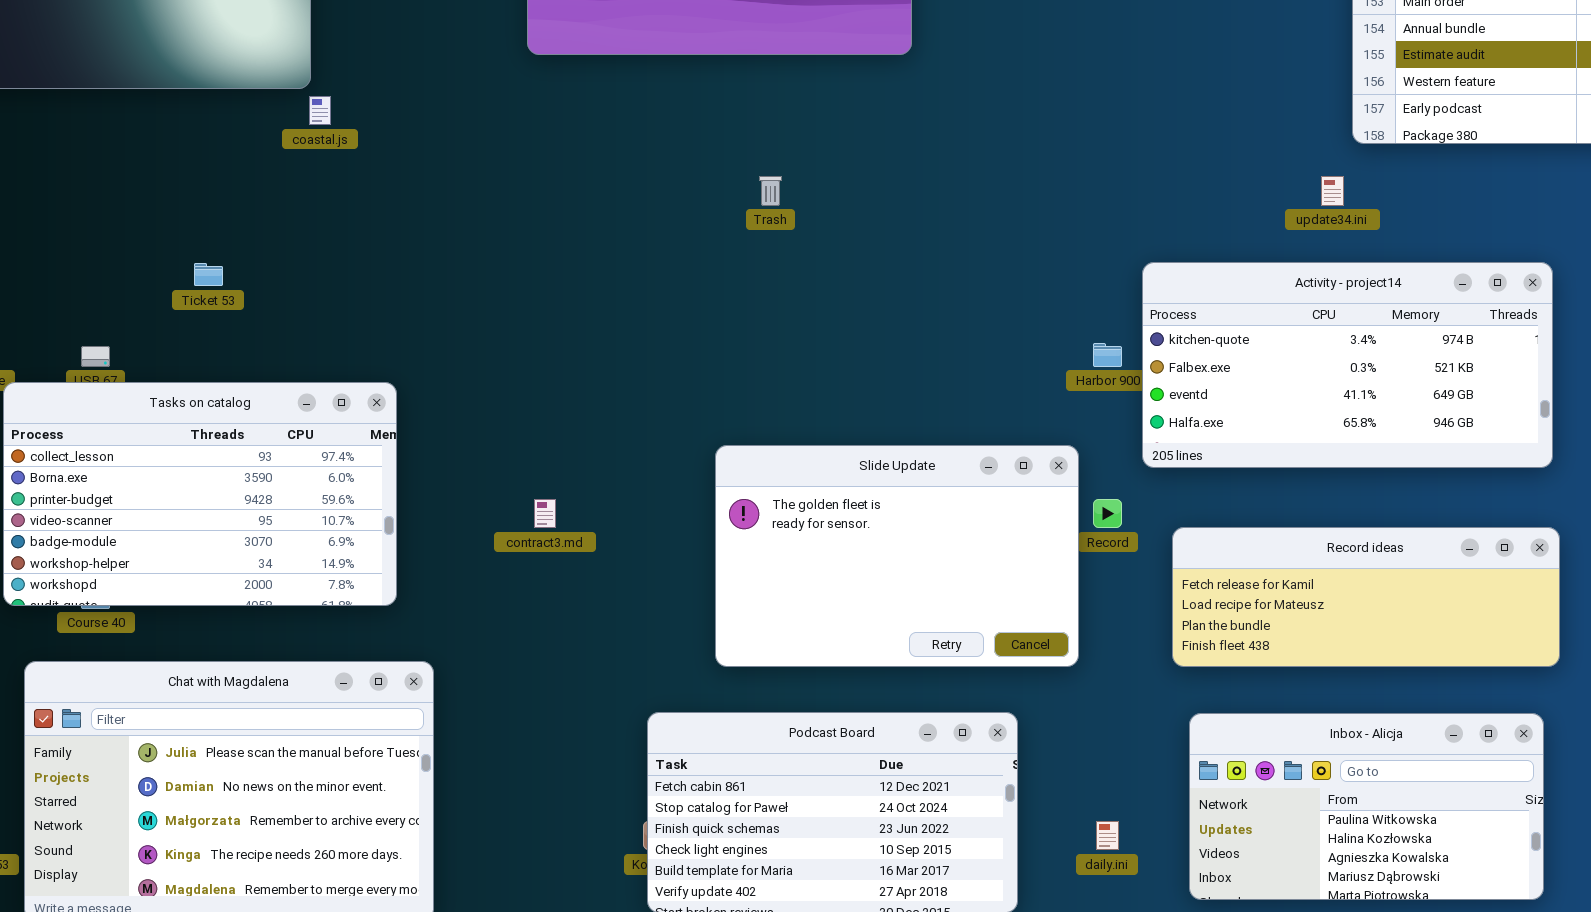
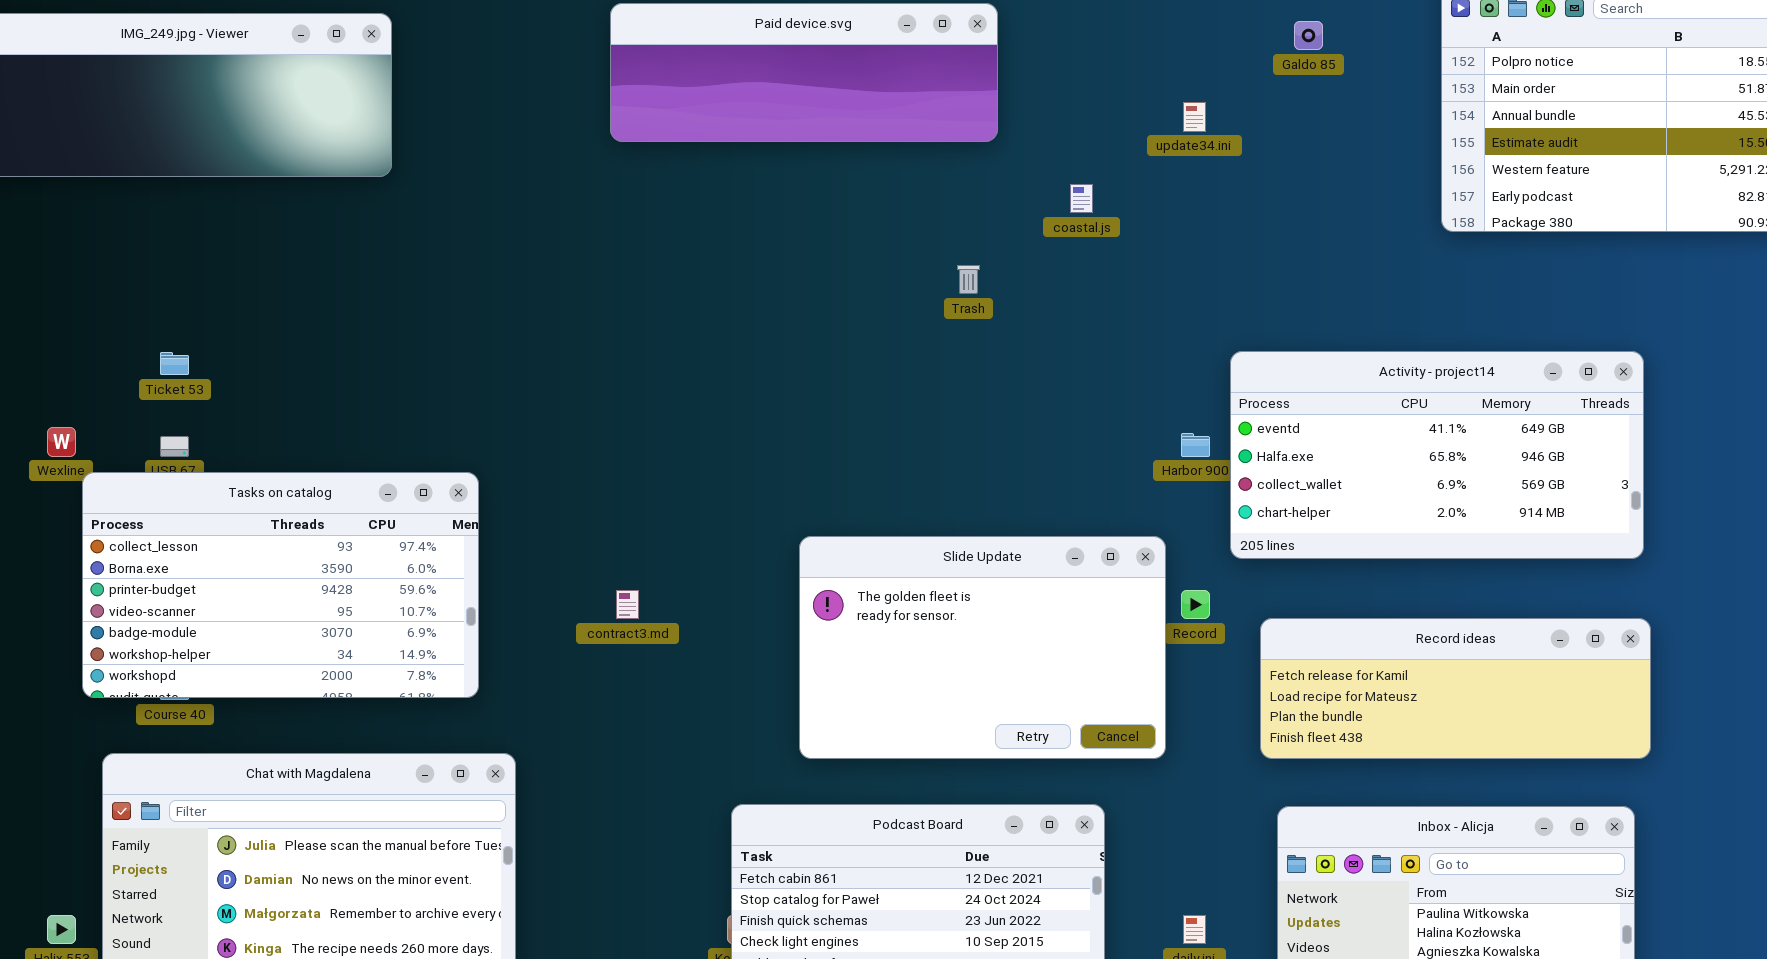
coastal.js: [309,96,331,125] -> [1070,184,1093,213], moved
Trash: [759,176,782,206] -> [957,265,980,294], moved
update34.ini: [1321,176,1344,206] -> [1183,102,1206,132], moved
Activity - project14: [1142,262,1553,468] -> [1230,351,1644,559], scrolled down 2 rows
Ticket 53: [194,263,223,286] -> [160,352,189,375], moved

